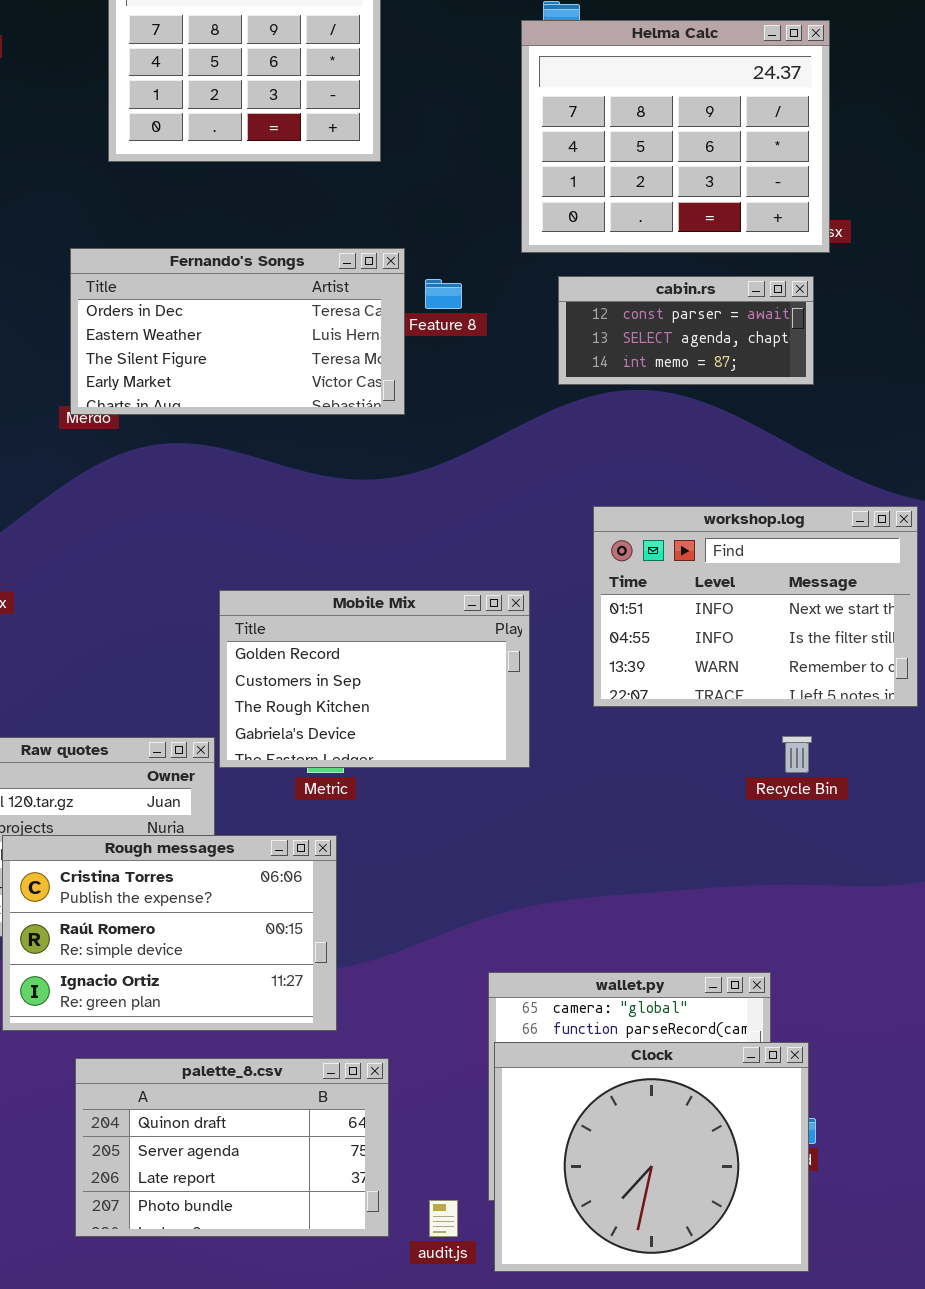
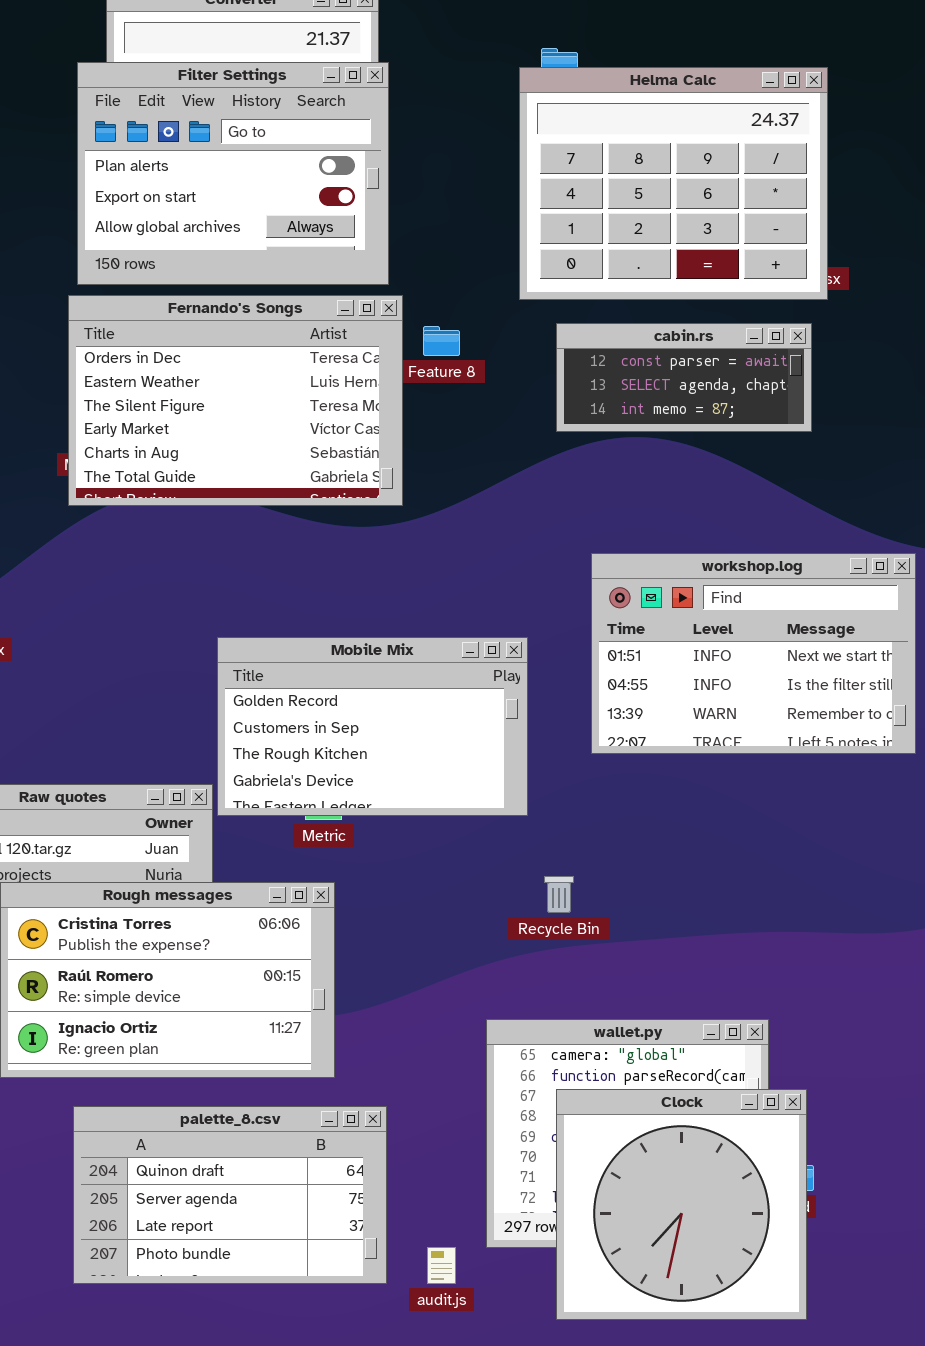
Filter Settings: none -> [77,62,389,285], opened
Fernando's Songs: [70,248,405,415] -> [68,295,403,506], resized
Recycle Bin: [782,736,812,773] -> [544,876,574,913], moved
Clock: [494,1042,809,1272] -> [556,1089,807,1320], resized

